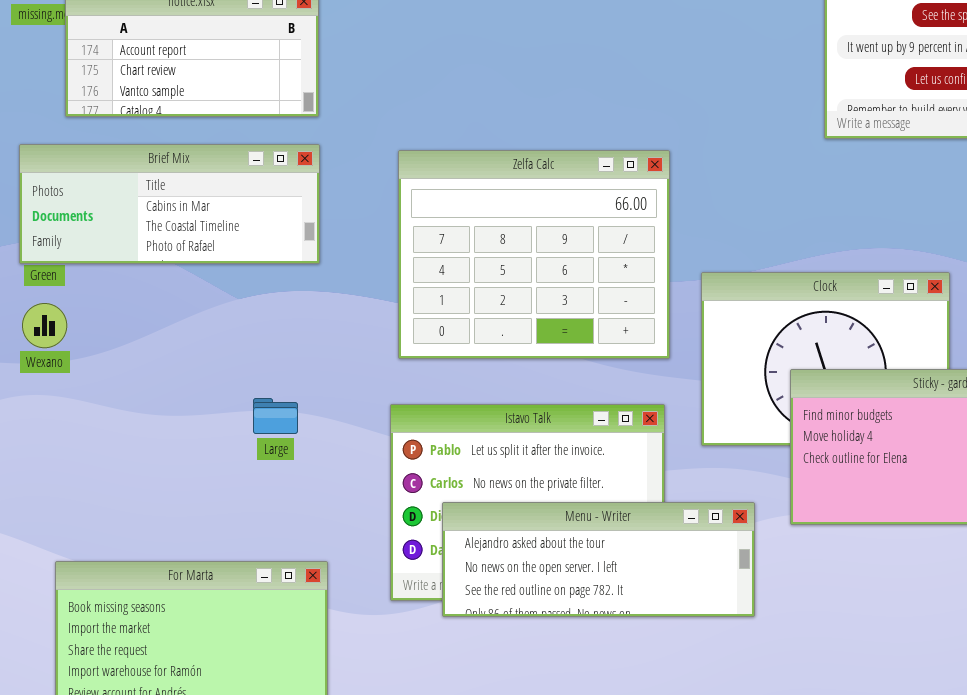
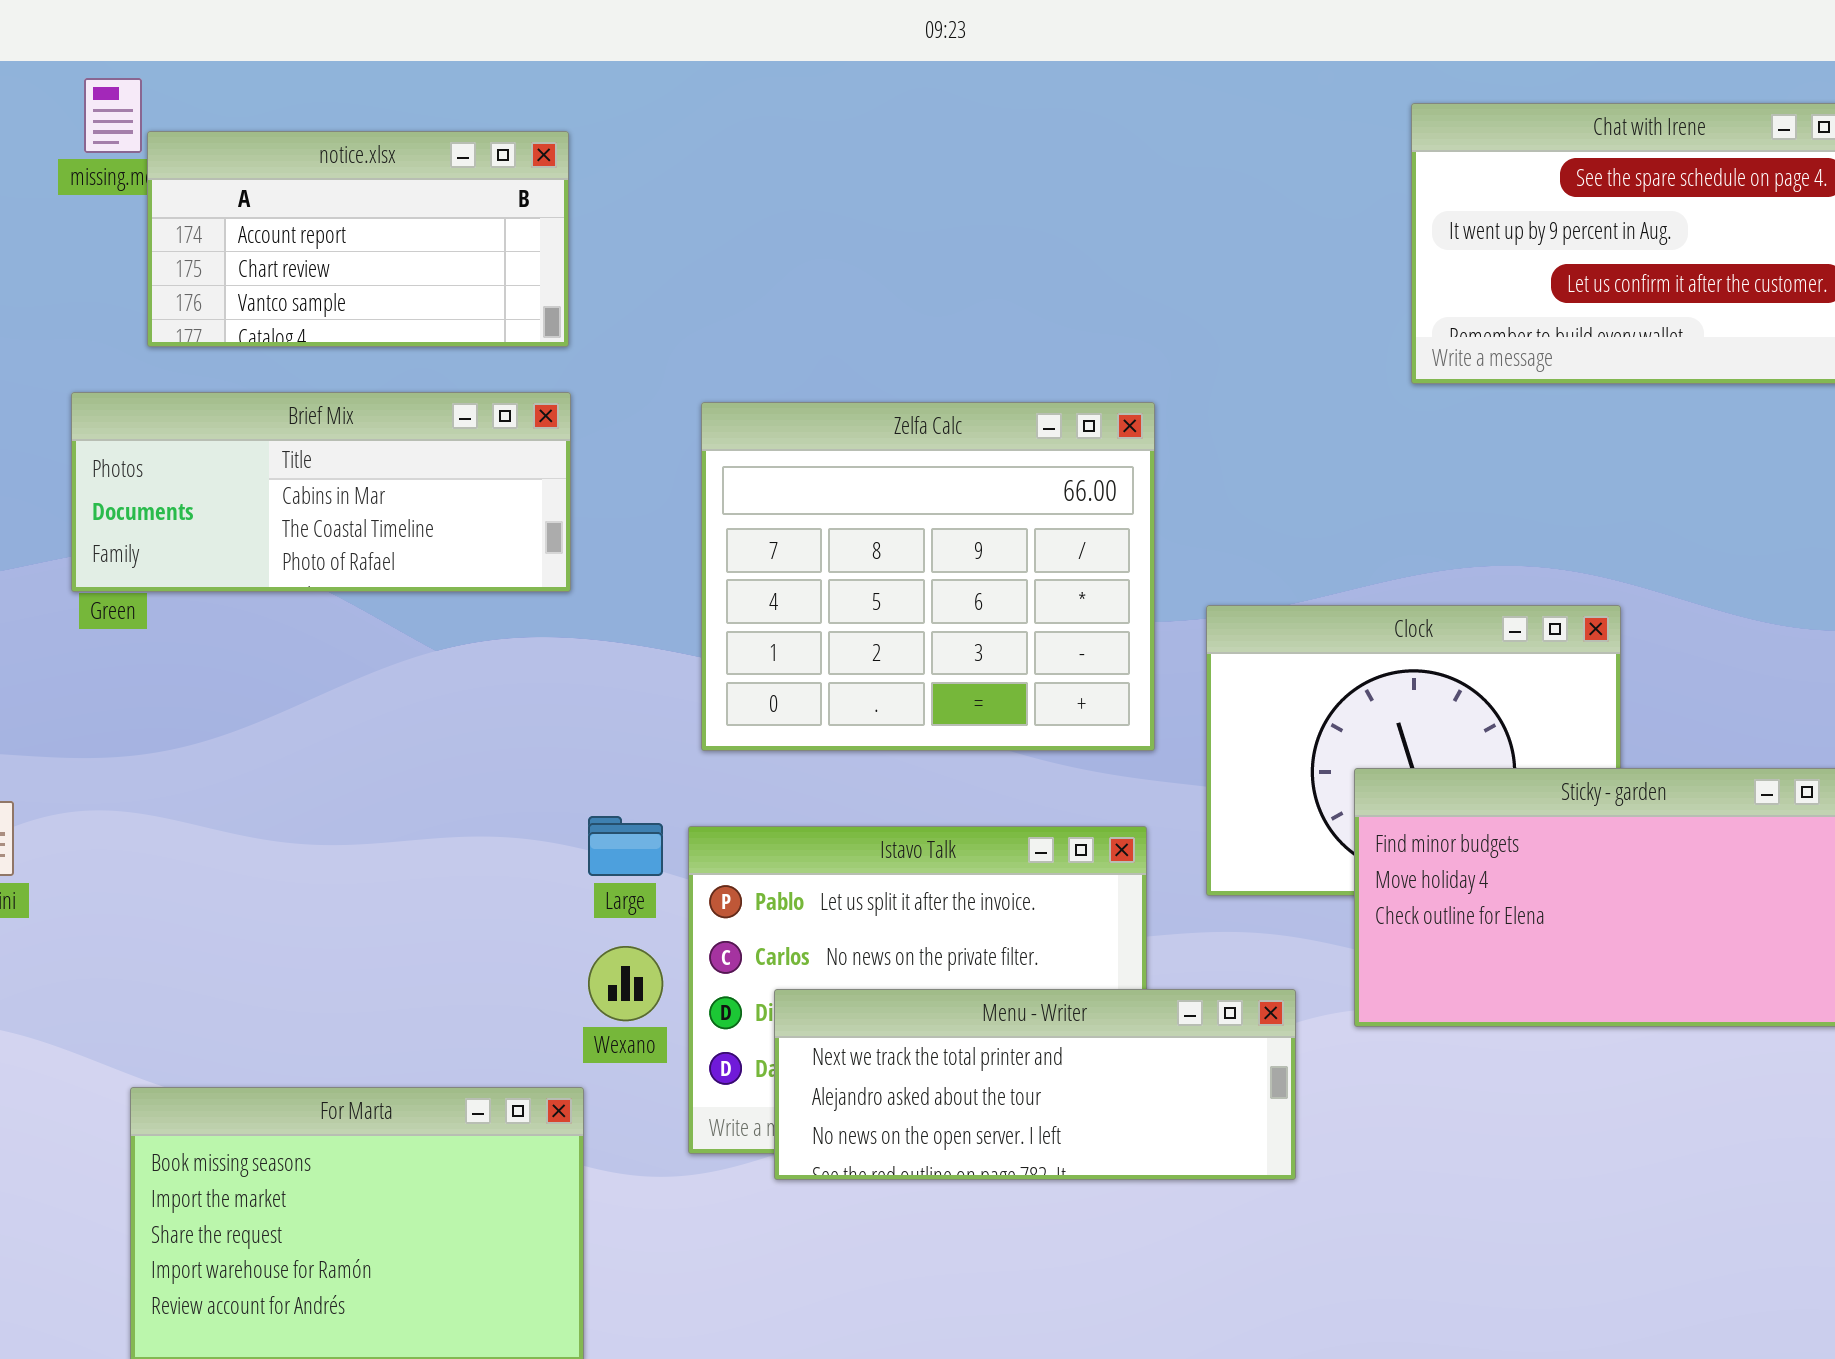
Wexano: [22,303,67,348] -> [588,946,663,1021], moved
Large: [253,398,298,434] -> [588,816,663,876], moved
Menu - Writer: [442,502,755,617] -> [774,989,1296,1180], scrolled up 1 row

